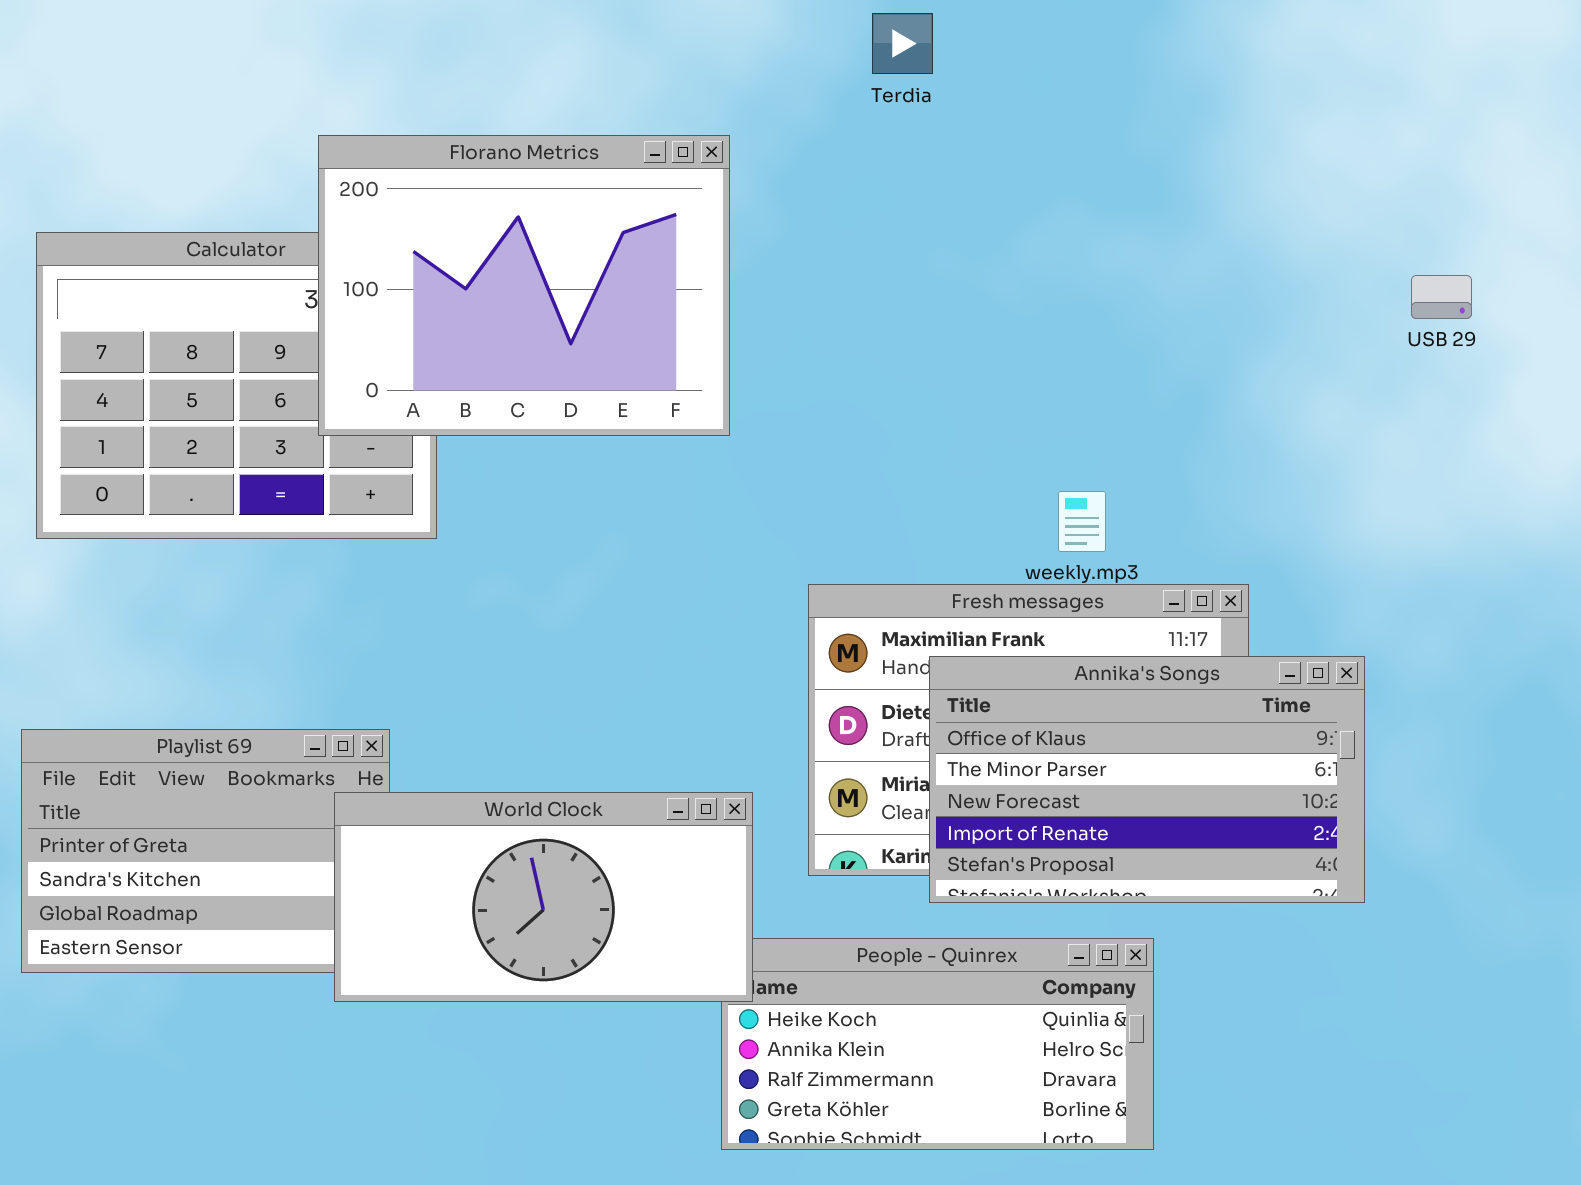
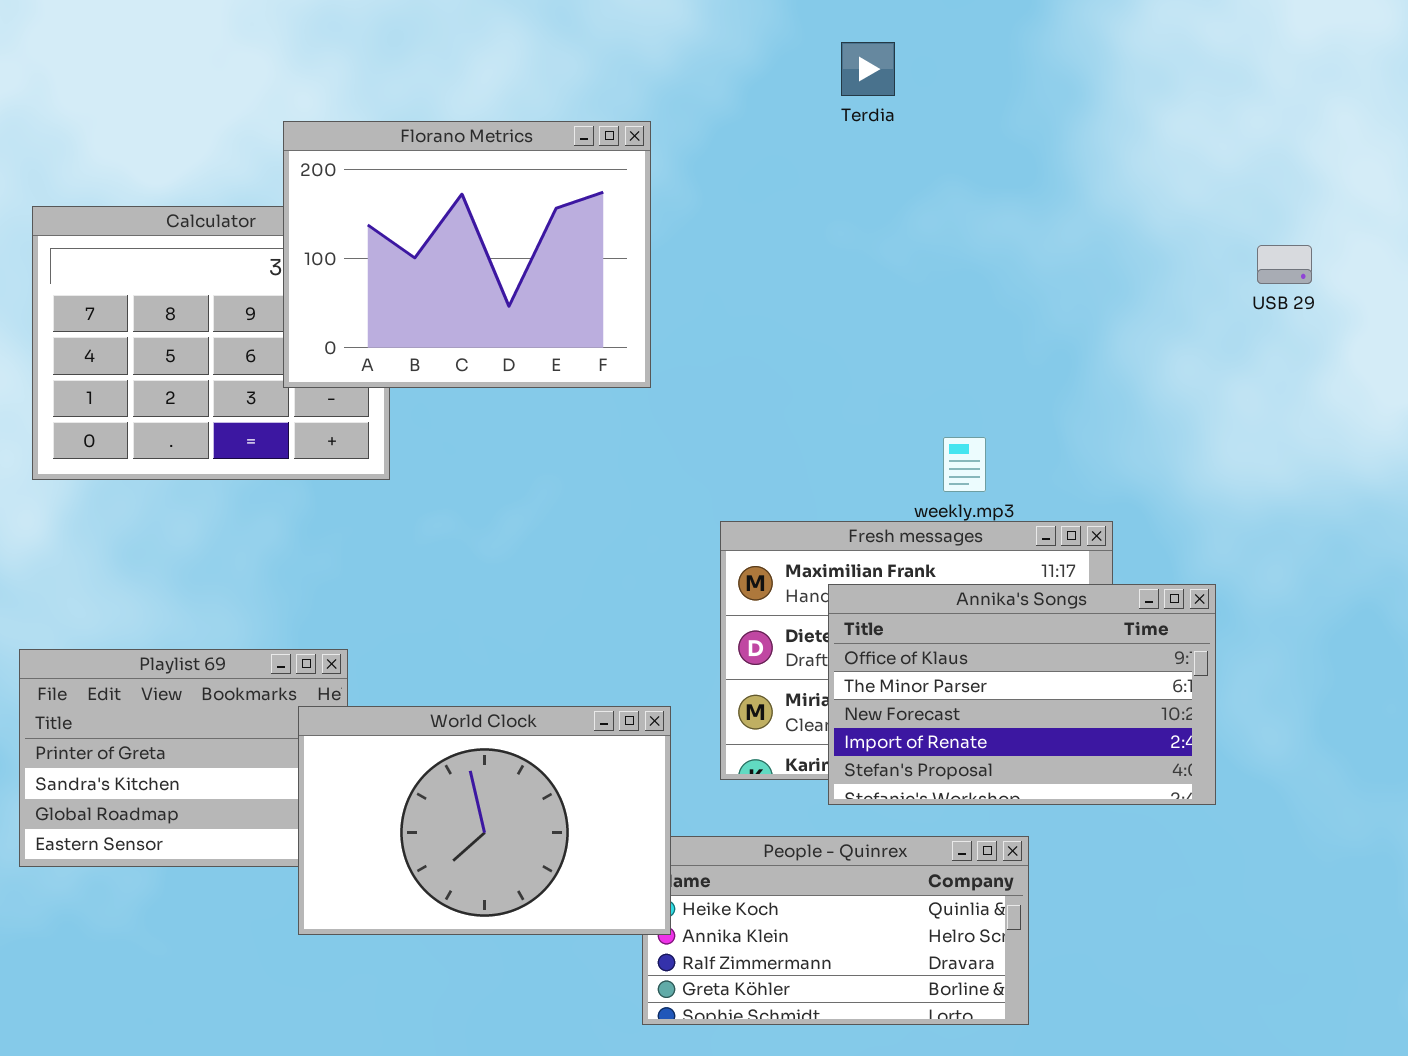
Terdia: [872,13,933,74] -> [841,42,895,96], moved
World Clock: [334,792,753,1002] -> [298,706,671,935], resized

